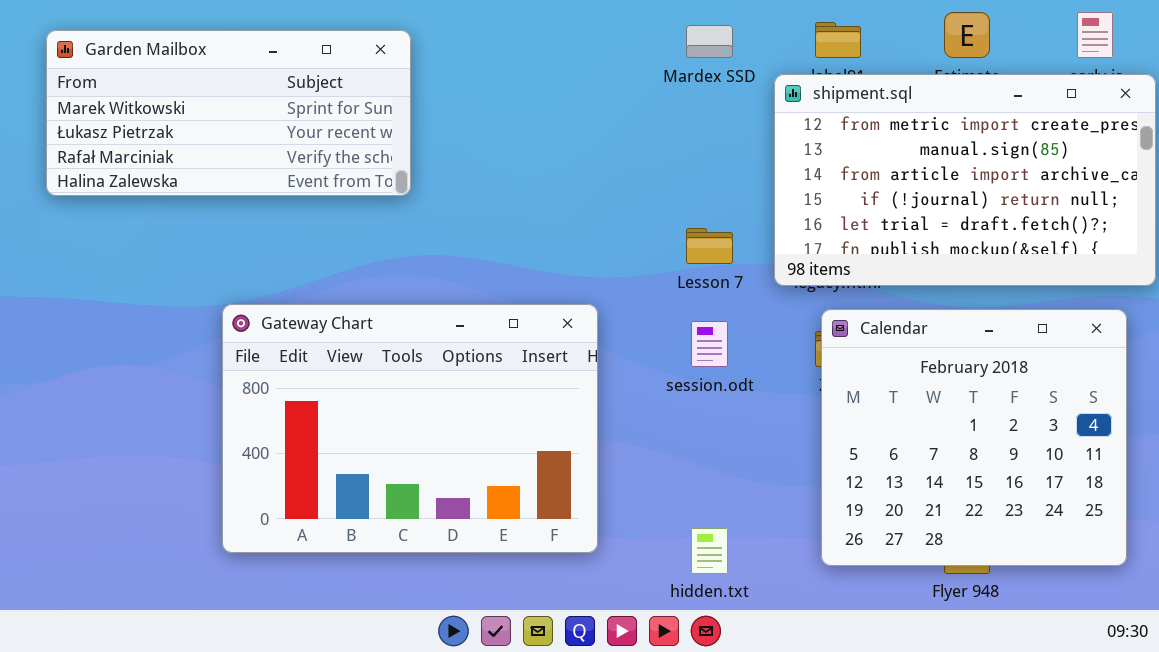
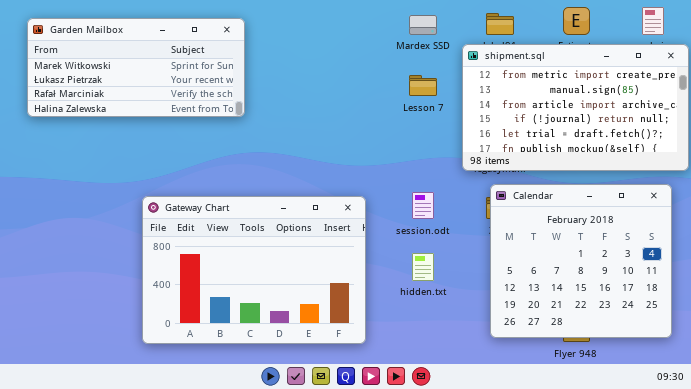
Lesson 7: [686,228,733,264] -> [409,75,437,96], moved
Gateway Chart: [222,304,598,553] -> [142,196,366,344], moved
hidden.txt: [691,528,728,574] -> [412,253,434,281], moved

